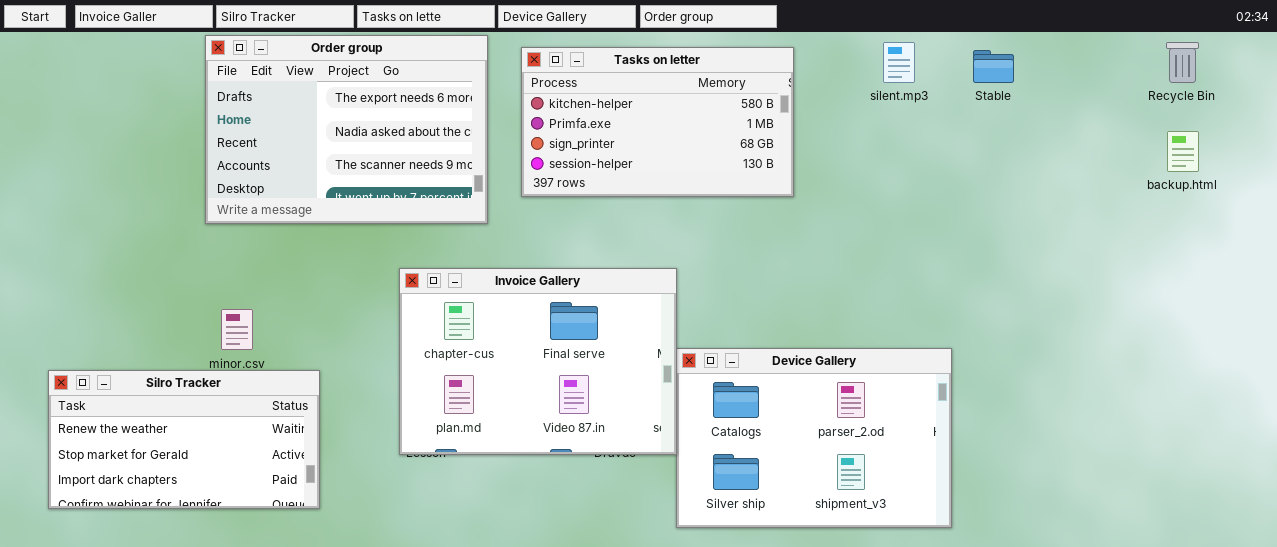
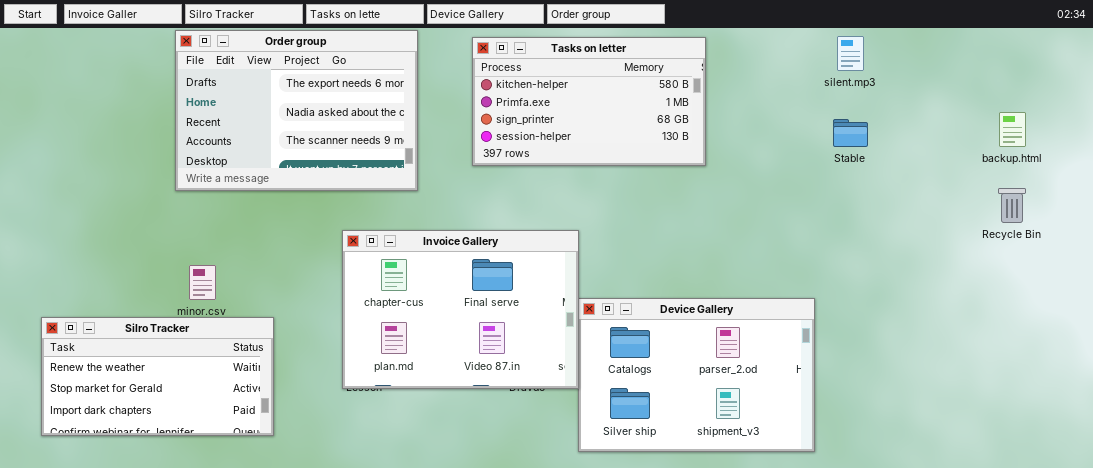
silent.mp3: [883,42,915,83] -> [837,36,864,71], moved
Recycle Bin: [1166,42,1199,83] -> [998,188,1026,223], moved
Tasks on letter: [521,47,794,197] -> [472,37,706,166], moved
Stable: [973,50,1014,83] -> [833,119,868,147], moved

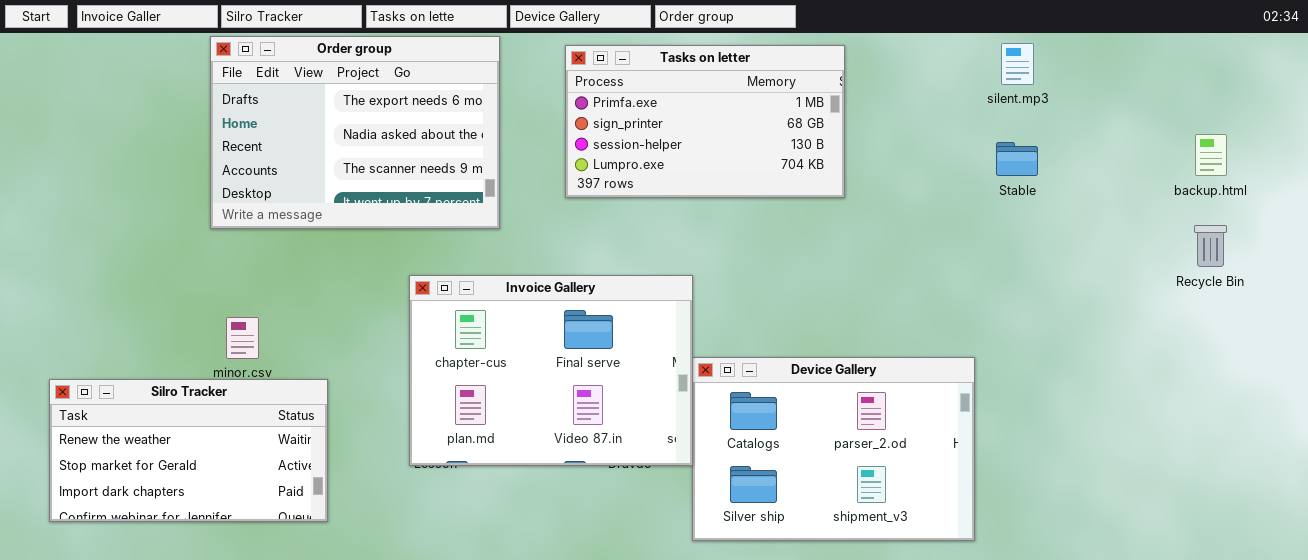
Tasks on letter: [472,37,706,166] -> [565,45,845,198], scrolled down 1 row

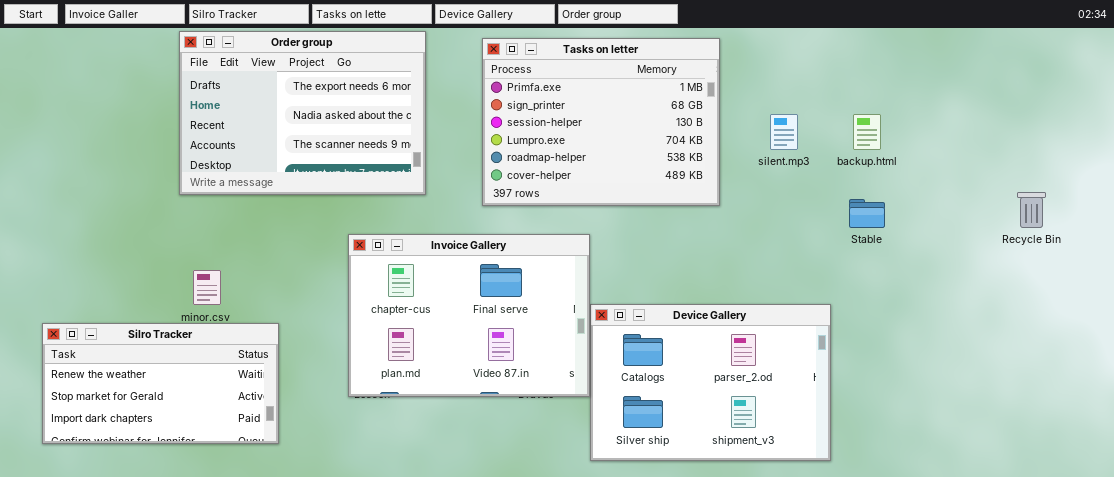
silent.mp3: [1001,43,1034,85] -> [770,114,798,150], moved
Tasks on letter: [565,45,845,198] -> [482,38,720,206], resized
backup.html: [1195,134,1227,176] -> [853,114,881,150], moved
Stable: [996,142,1038,176] -> [849,199,885,228], moved

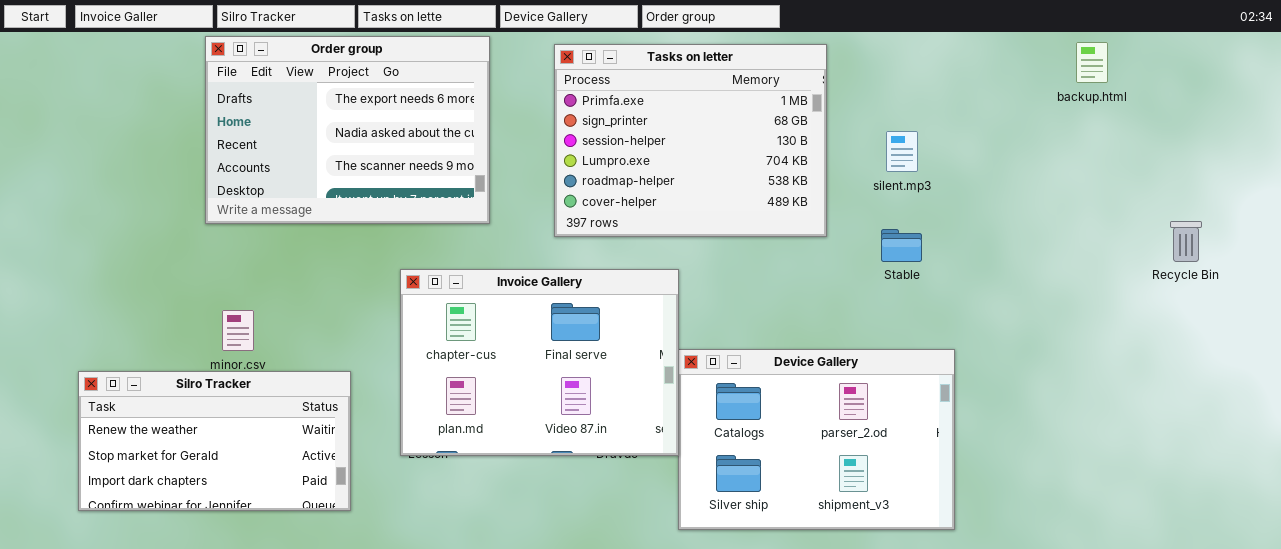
backup.html: [853,114,881,150] -> [1076,42,1108,83], moved
Stable: [849,199,885,228] -> [881,229,922,262], moved
Silro Tracker: [42,323,279,444] -> [78,371,351,511], moved

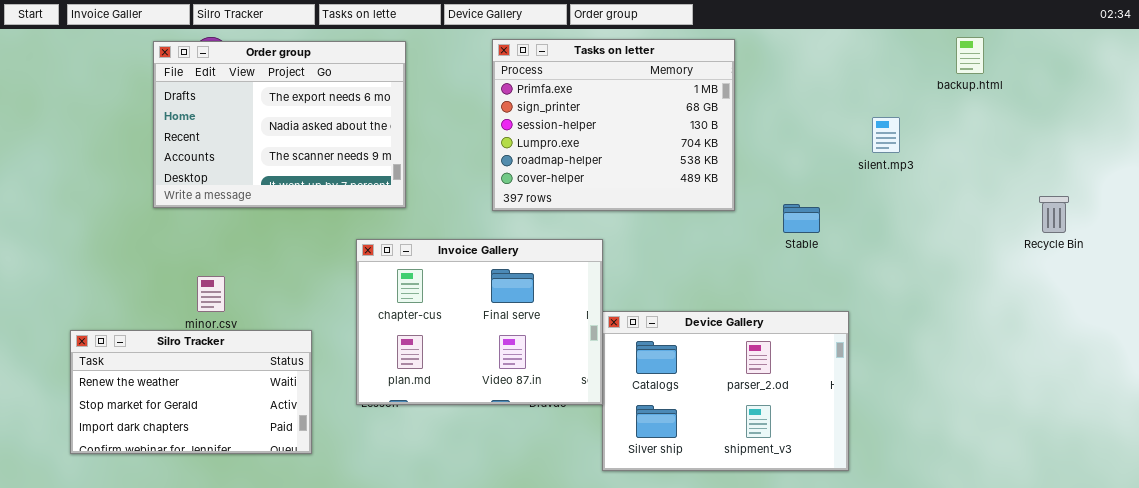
Order group: [205,36,490,224] -> [153,41,406,208], moved
silent.mp3: [886,131,918,172] -> [872,117,900,153], moved

